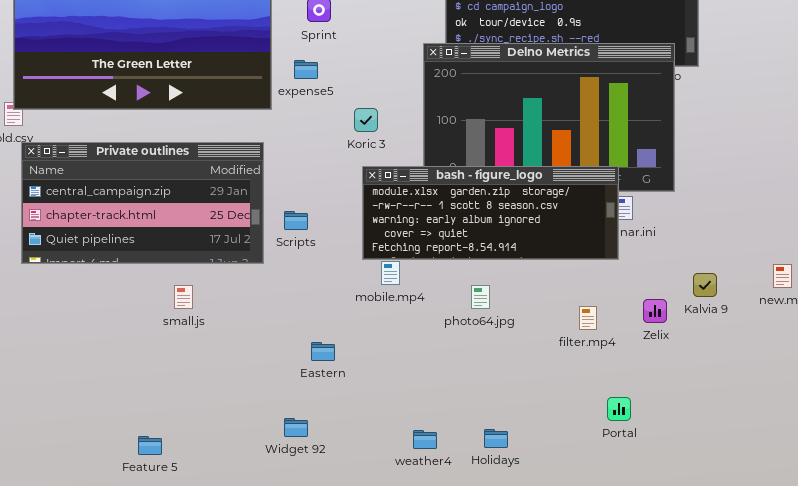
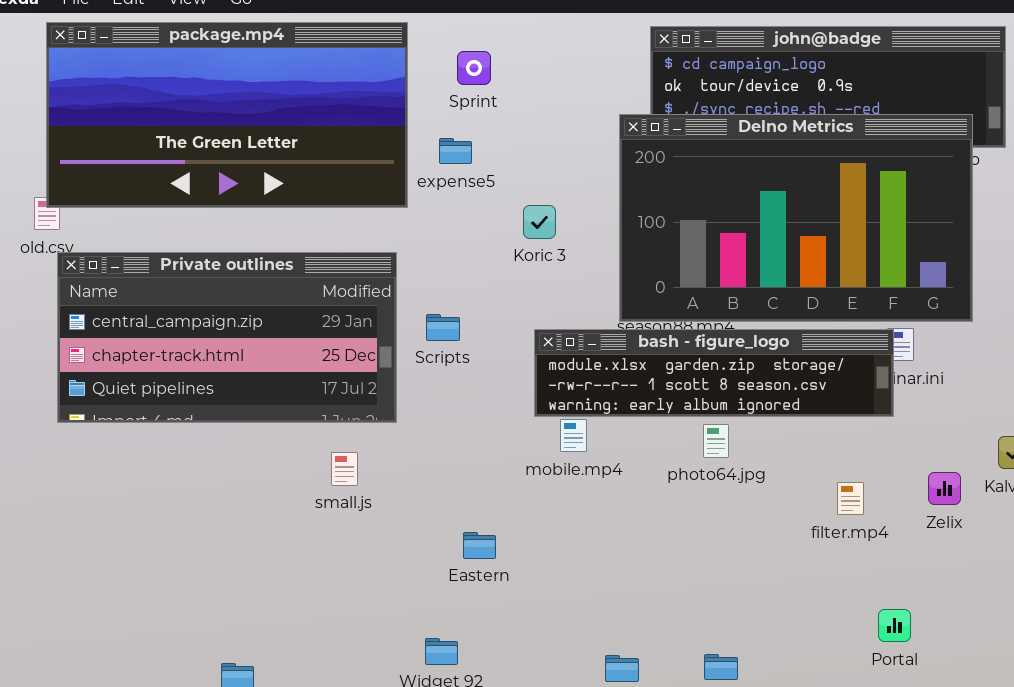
bash - figure_logo: [362,166,619,260] -> [534,329,894,417], resized
Scripts: [284,211,308,230] -> [426,314,460,341], moved
small.js: [174,285,193,309] -> [331,452,358,486], moved
photo64.jpg: [471,285,490,309] -> [703,424,729,458], moved

